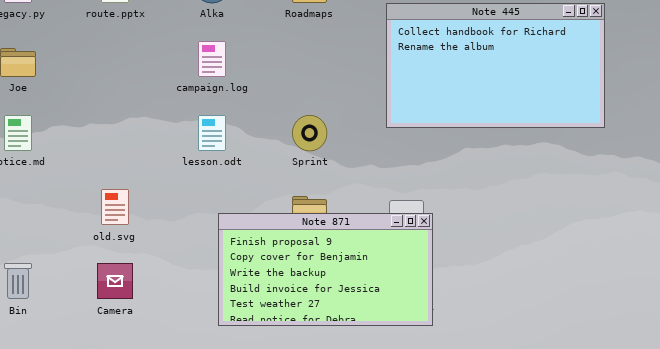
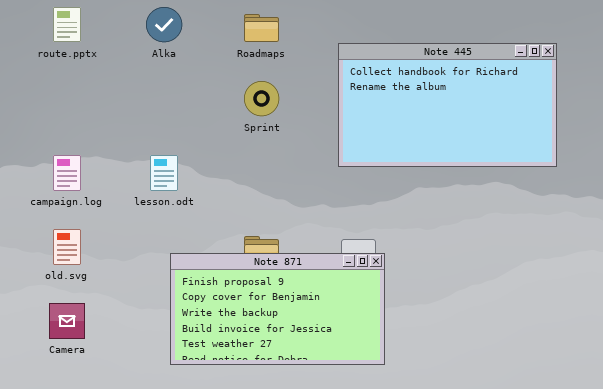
campaign.log: [198,41,226,77] -> [53,155,81,191], moved
Sprint: [292,115,327,151] -> [244,81,279,116], moved

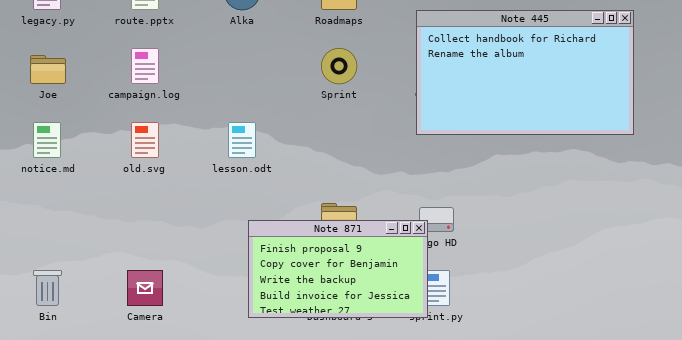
campaign.log: [53,155,81,191] -> [131,48,159,84], moved
old.svg: [53,229,81,265] -> [131,122,159,158], moved
Note 871: [170,253,385,365] -> [248,220,428,318], resized

